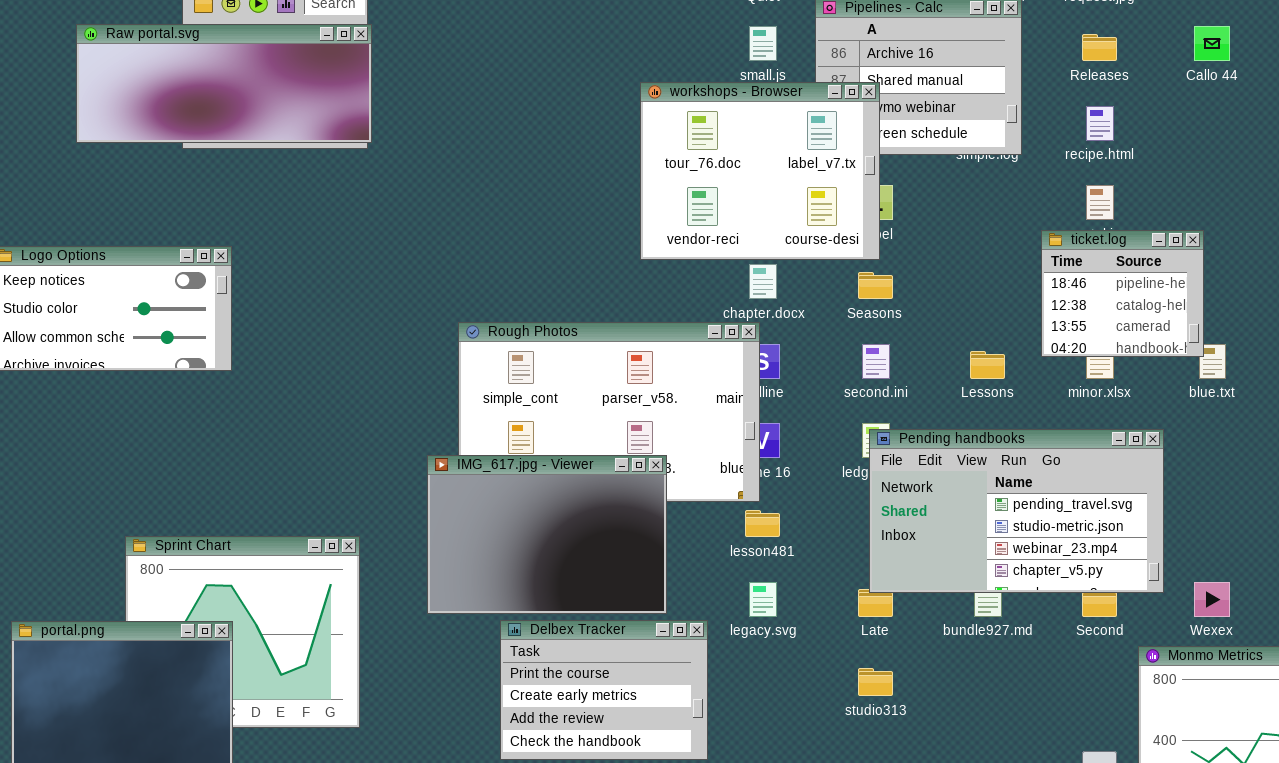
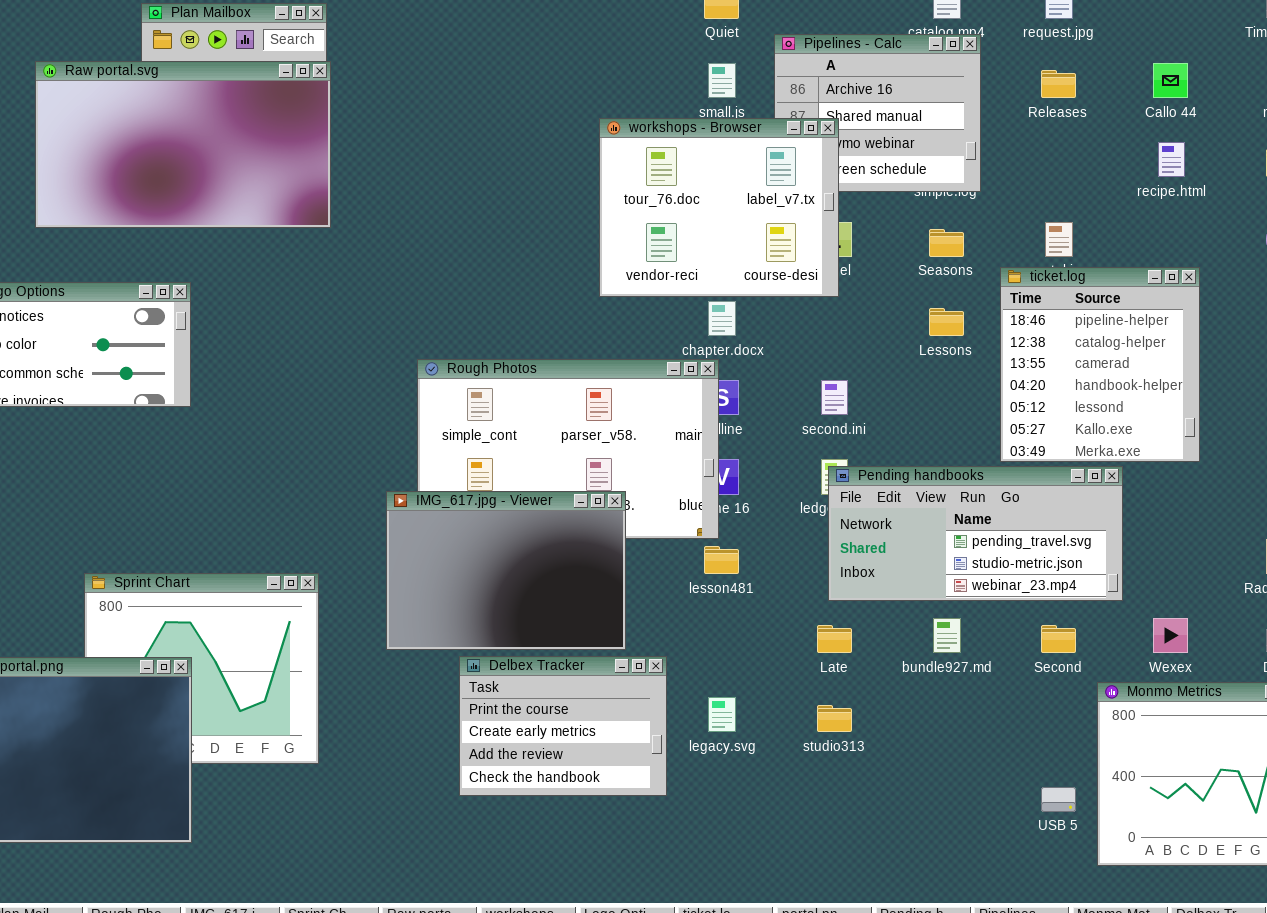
Raw portal.svg: [76,24,372,143] -> [35,61,331,228], resized
recipe.html: [1086,106,1114,141] -> [1158,142,1185,177], moved
ticket.log: [1041,230,1204,357] -> [1000,267,1200,462], resized
Seasons: [858,272,893,299] -> [929,229,964,257], moved
Lessons: [970,351,1005,379] -> [929,308,964,336], moved
Pending handbooks: [869,429,1164,593] -> [828,466,1123,601], resized
legacy.svg: [749,582,777,617] -> [708,697,736,732], moved

